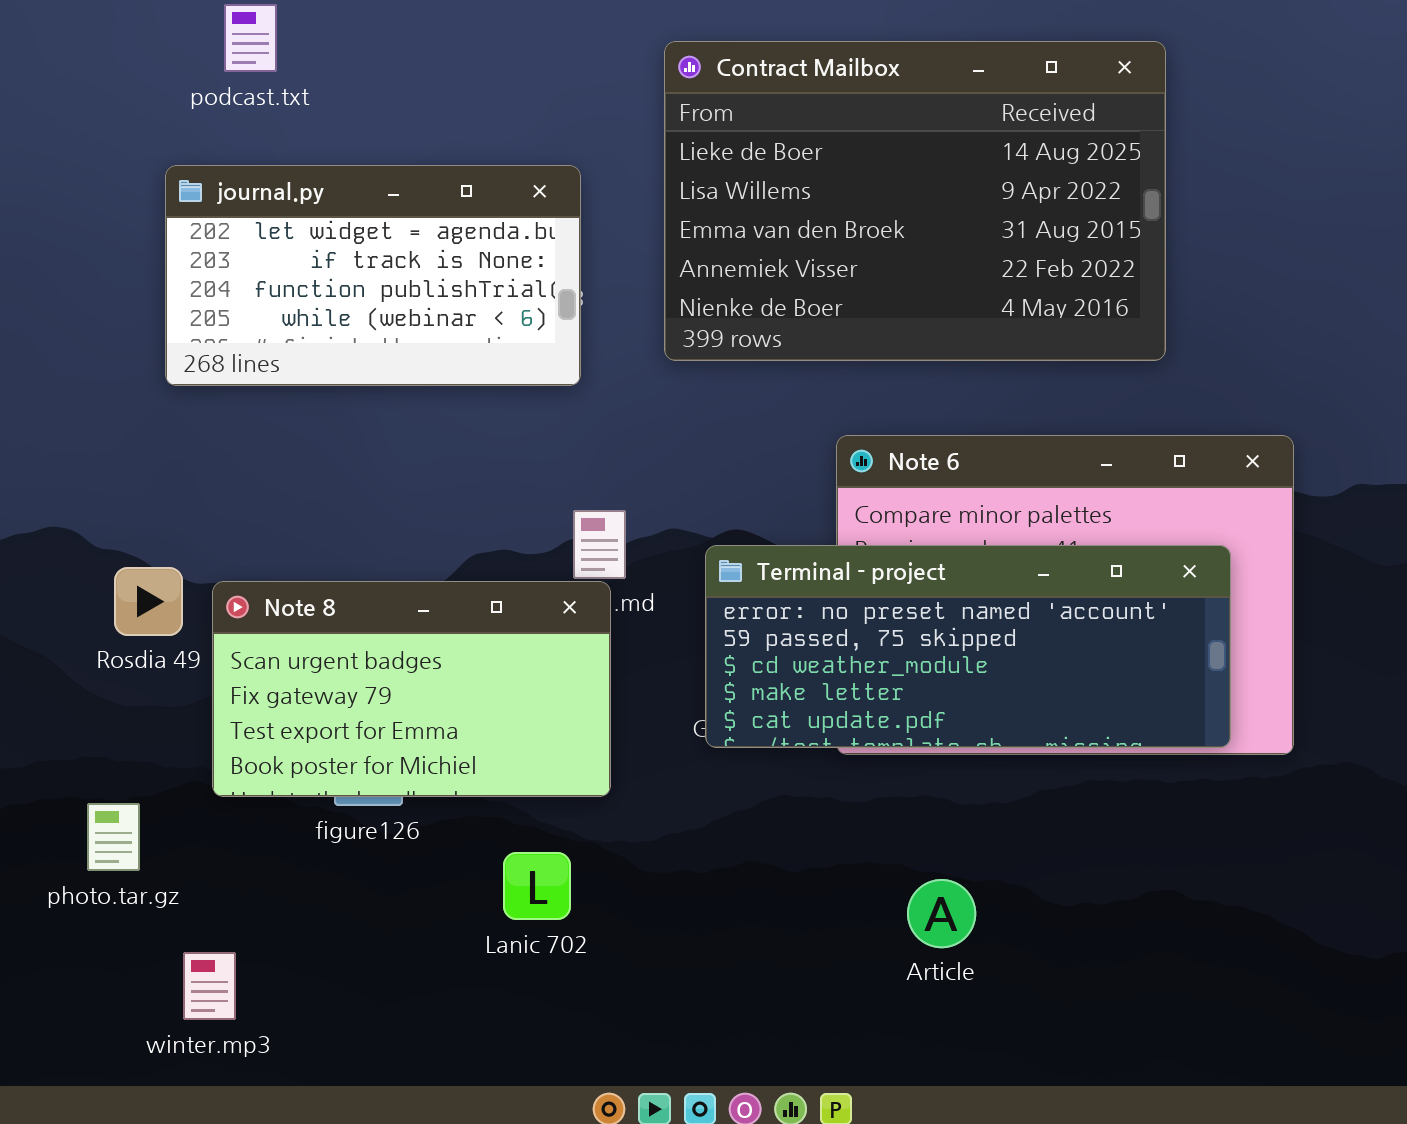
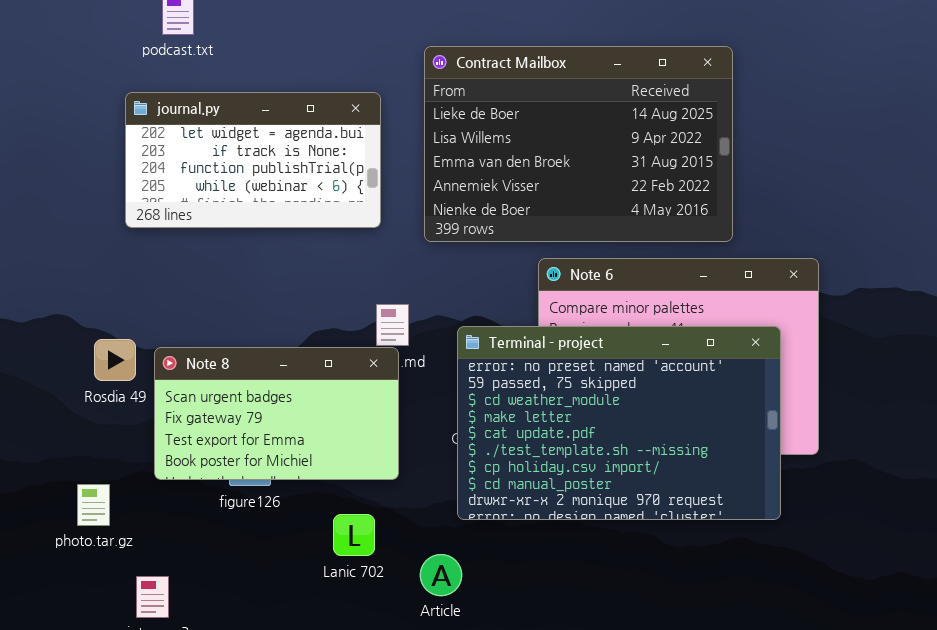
Contract Mailbox: [664,41,1166,361] -> [424,46,733,242], moved
Terminal - project: [705,545,1231,748] -> [457,326,781,520], resized
Article: [907,879,976,948] -> [420,554,462,596], moved

